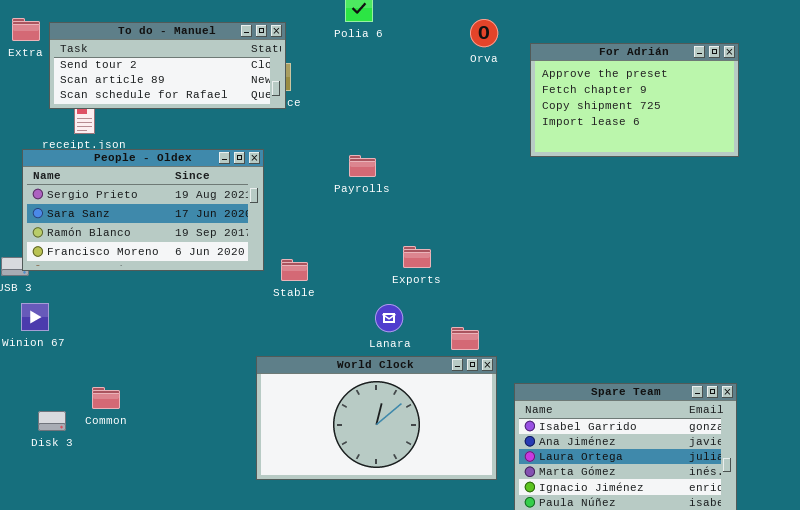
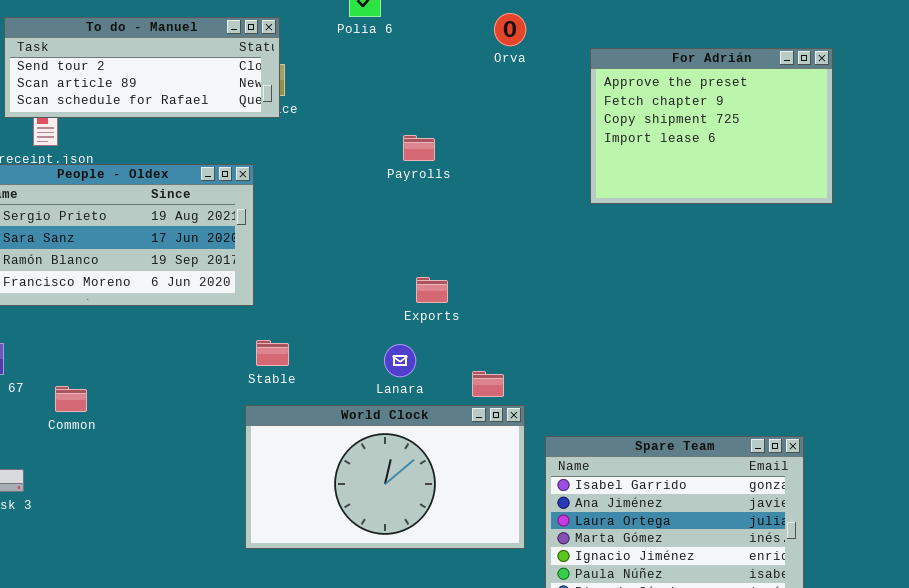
For Adrián: [530,43,739,157] -> [590,48,833,204], moved, resized
Payrolls: [349,155,376,177] -> [403,135,435,161], moved
Stable: [281,259,308,281] -> [256,340,289,366], moved
Common: [92,387,120,409] -> [55,386,87,412], moved

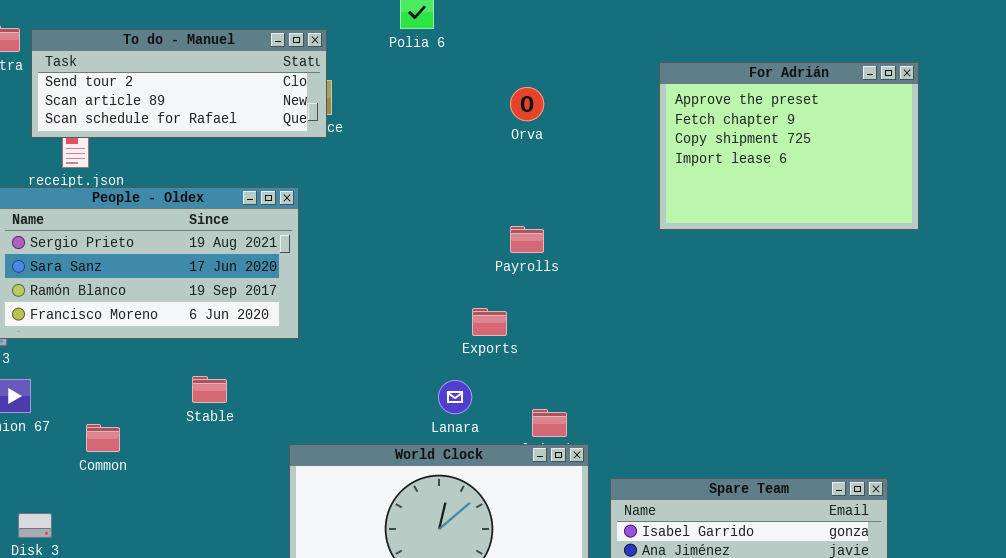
Orva: [494,13,526,46] -> [510,87,544,121], moved
Payrolls: [403,135,435,161] -> [510,226,544,253], moved
Stable: [256,340,289,366] -> [192,376,227,403], moved

